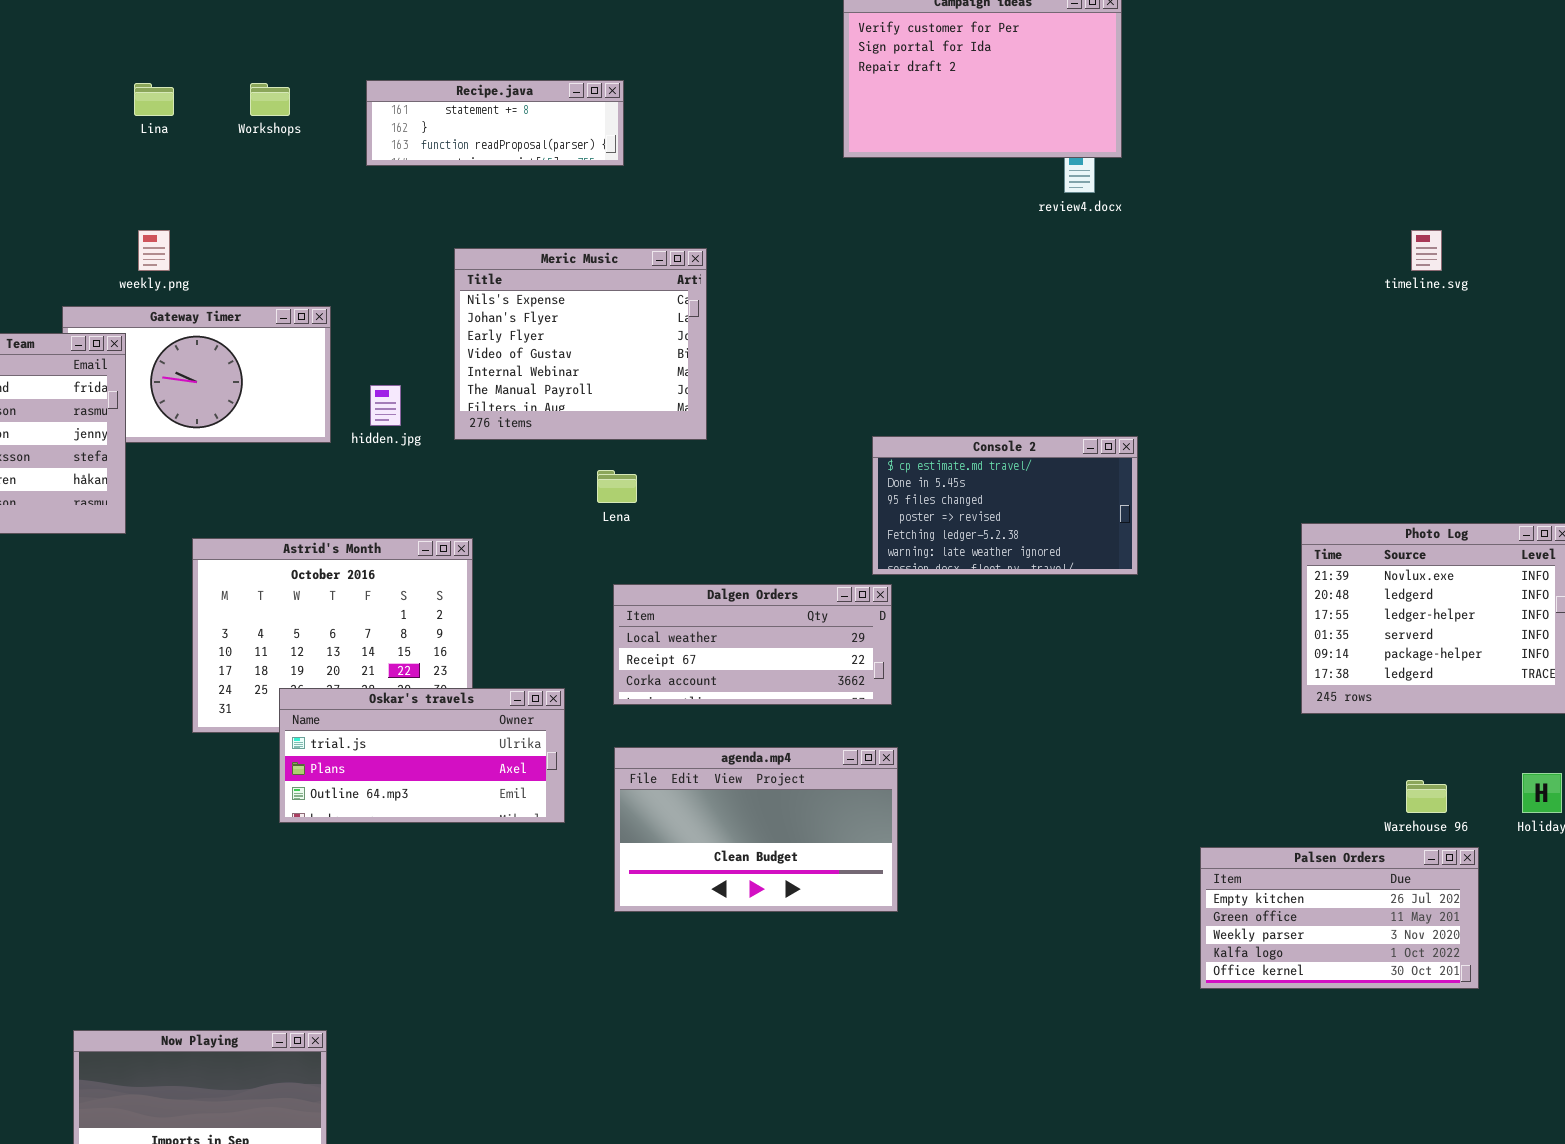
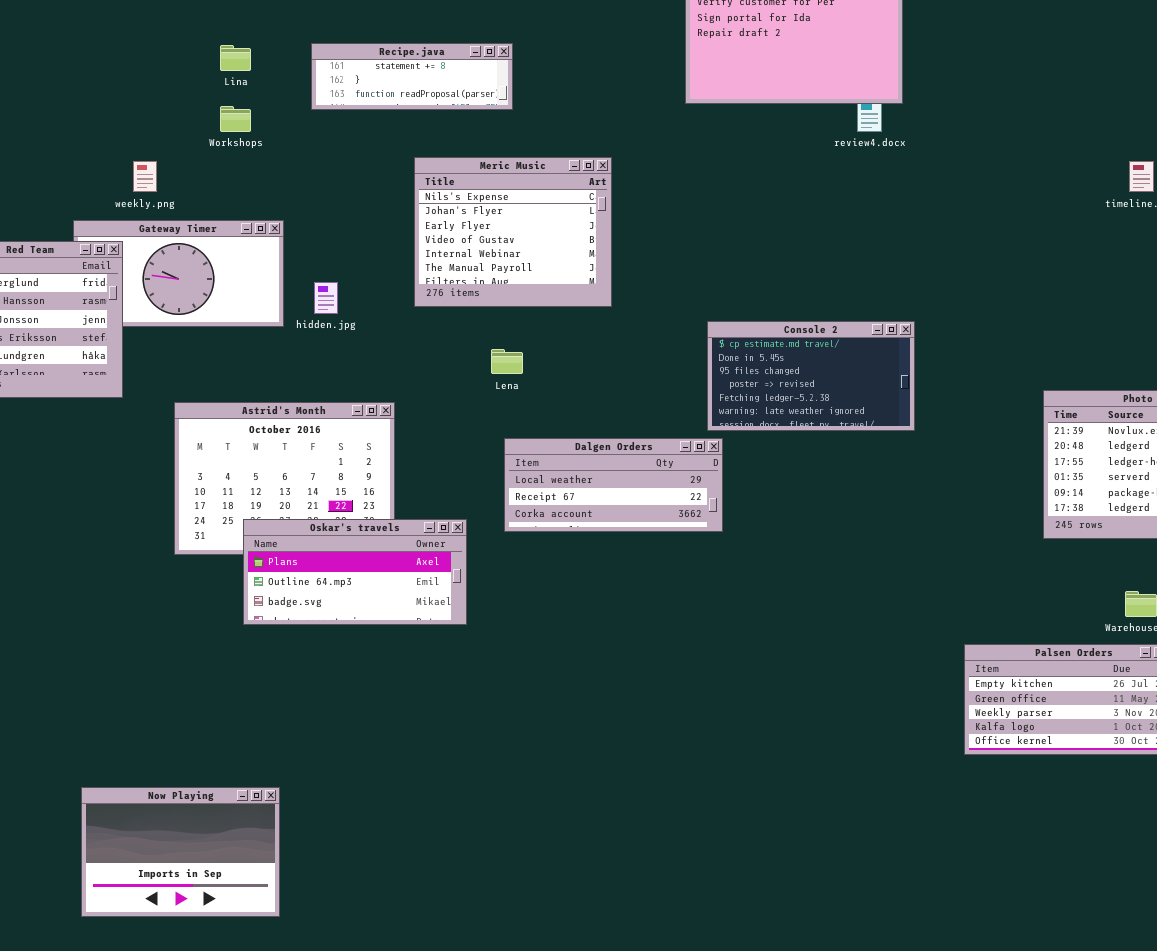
Lina: [134,83,174,116] -> [220,45,251,71], moved
Workshops: [250,83,290,116] -> [220,106,251,132], moved
Meric Music: [454,248,707,440] -> [414,157,612,307], moved
Oskar's travels: [279,688,565,823] -> [243,519,467,625], scrolled down 1 row
agenda.mp4: [614,747,898,912] -> none, closed

